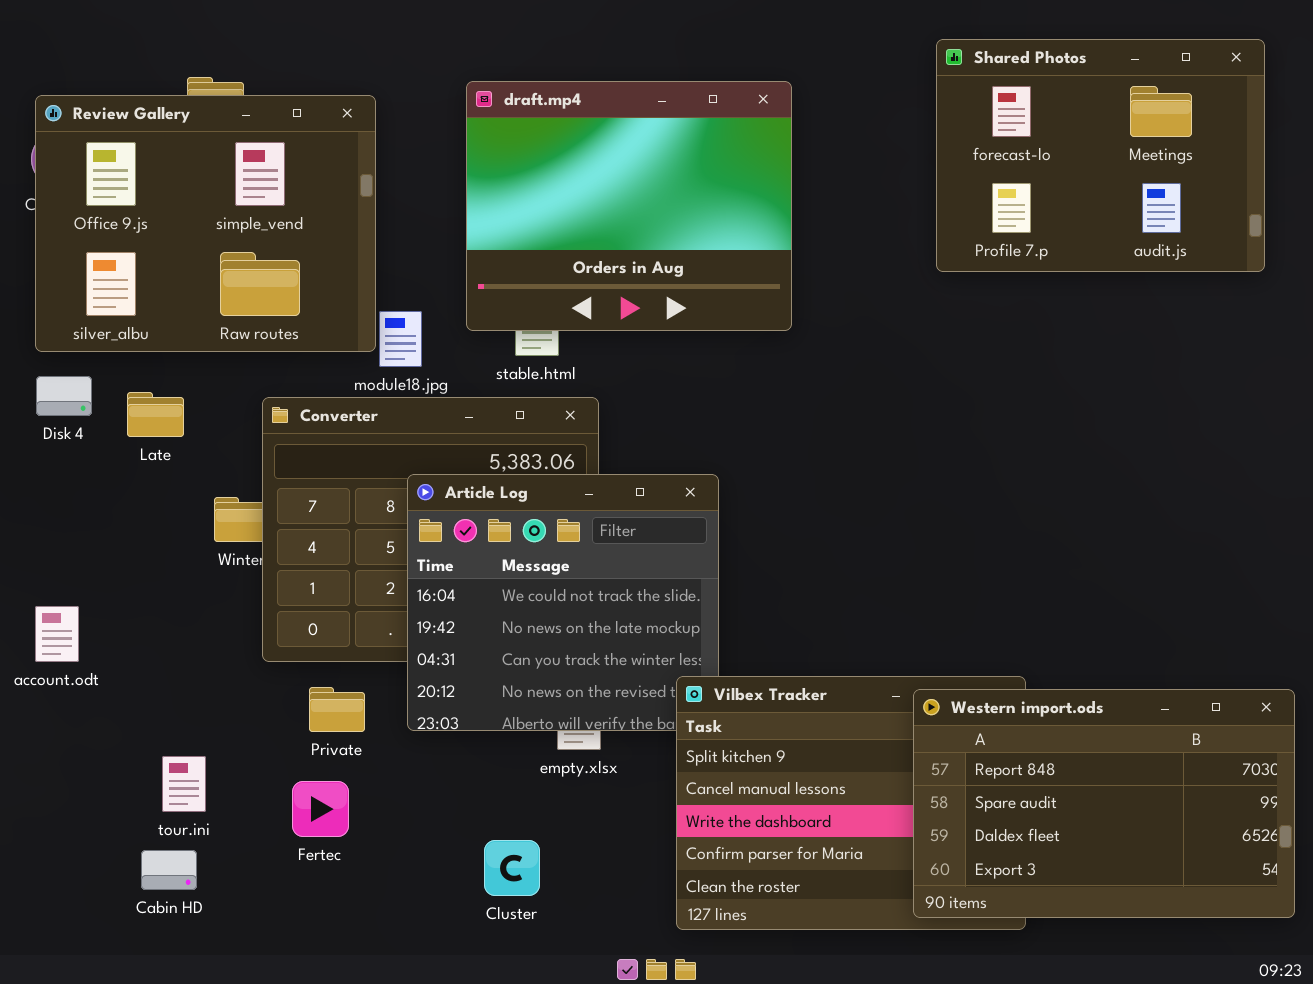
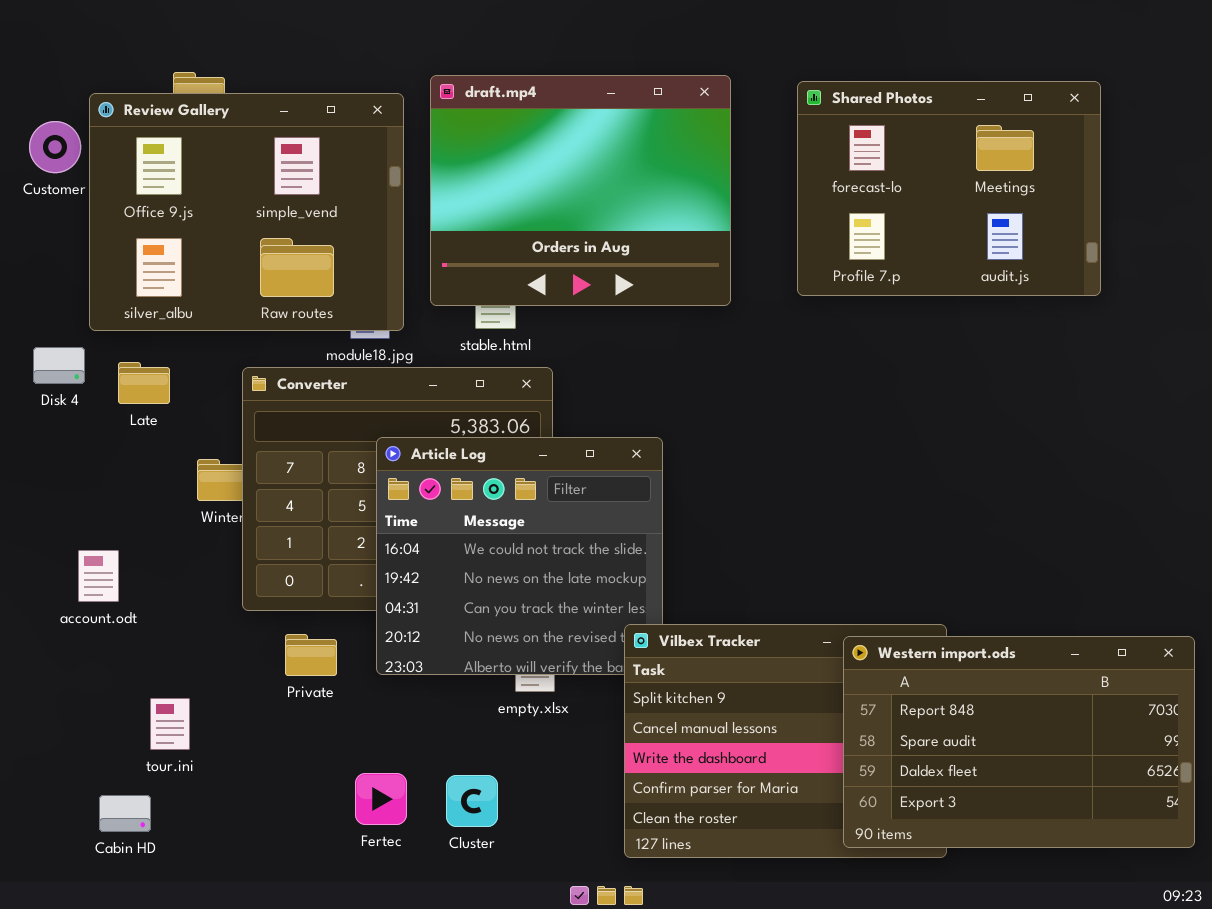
Shared Photos: [936,39,1265,272] -> [797,81,1101,296], moved
Review Gallery: [35,95,376,352] -> [89,93,404,331], moved
account.odt: [35,606,79,662] -> [78,550,119,602], moved
Fertec: [292,781,349,837] -> [355,773,407,825], moved
Cabin HD: [141,850,197,890] -> [99,795,151,832], moved

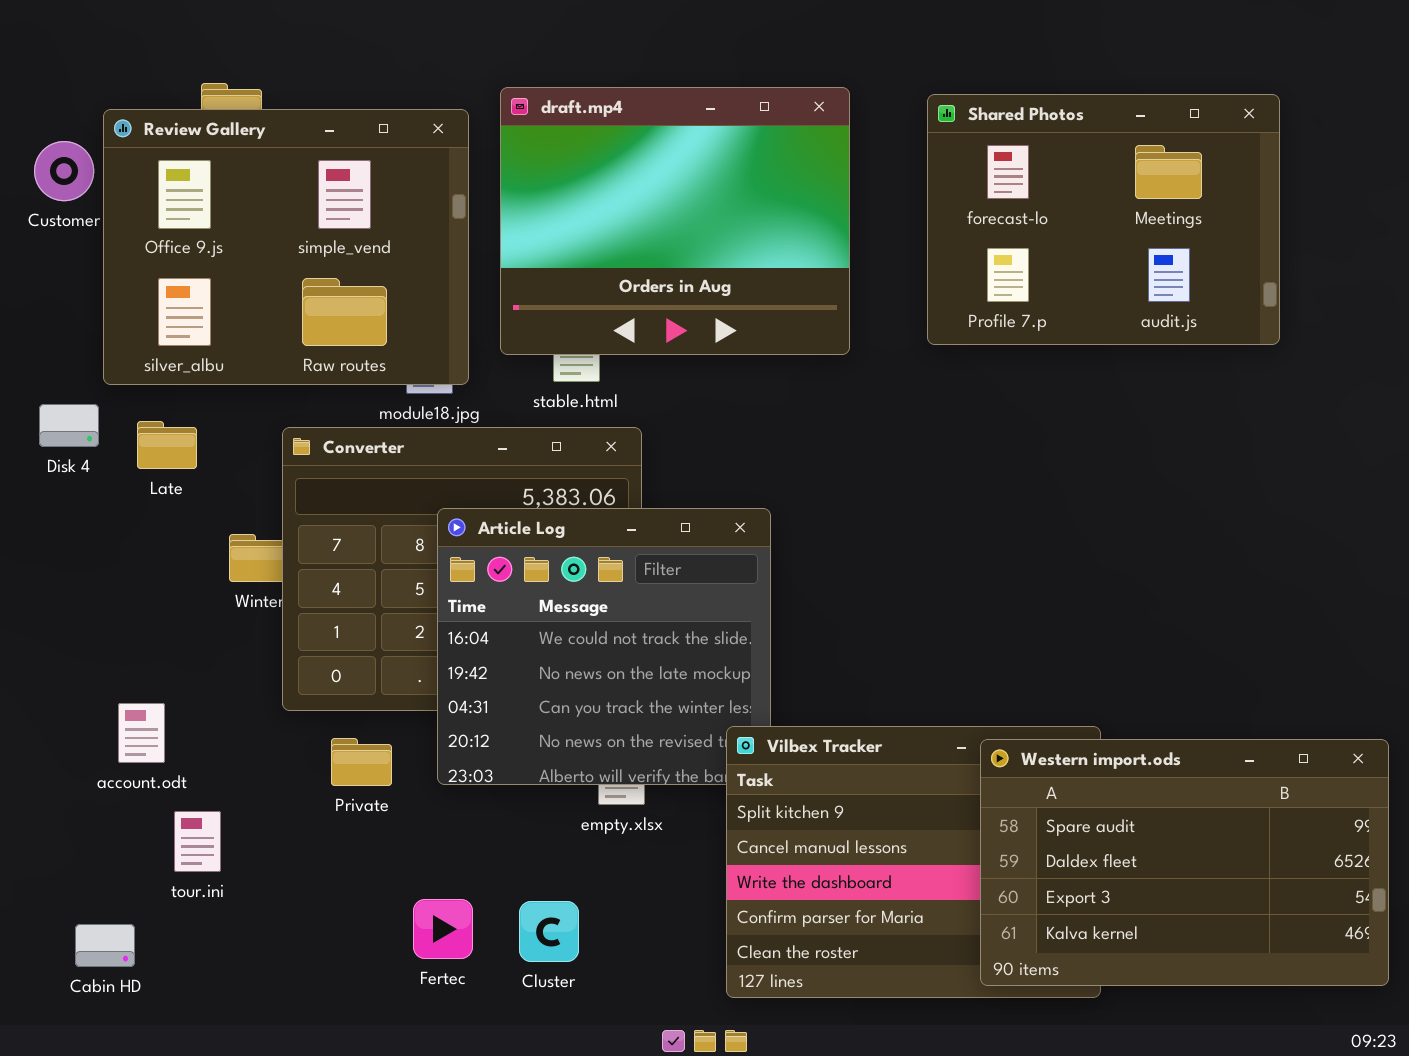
account.odt: [78,550,119,602] -> [118,703,165,763], moved
Western import.ods: [843,636,1195,848] -> [980,739,1389,986], scrolled down 1 row
Cabin HD: [99,795,151,832] -> [75,924,135,967], moved

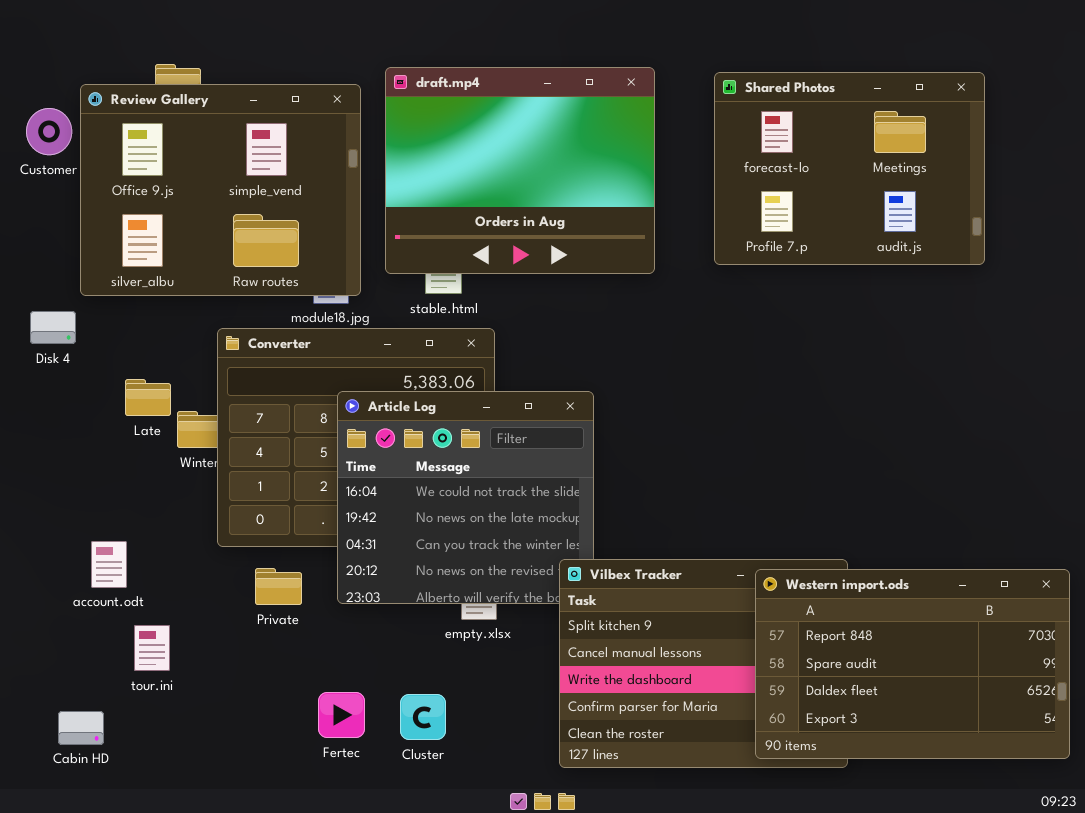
Late: [137,421,197,469] -> [125,379,171,416], moved
Western import.ods: [980,739,1389,986] -> [755,569,1070,759], scrolled up 1 row

